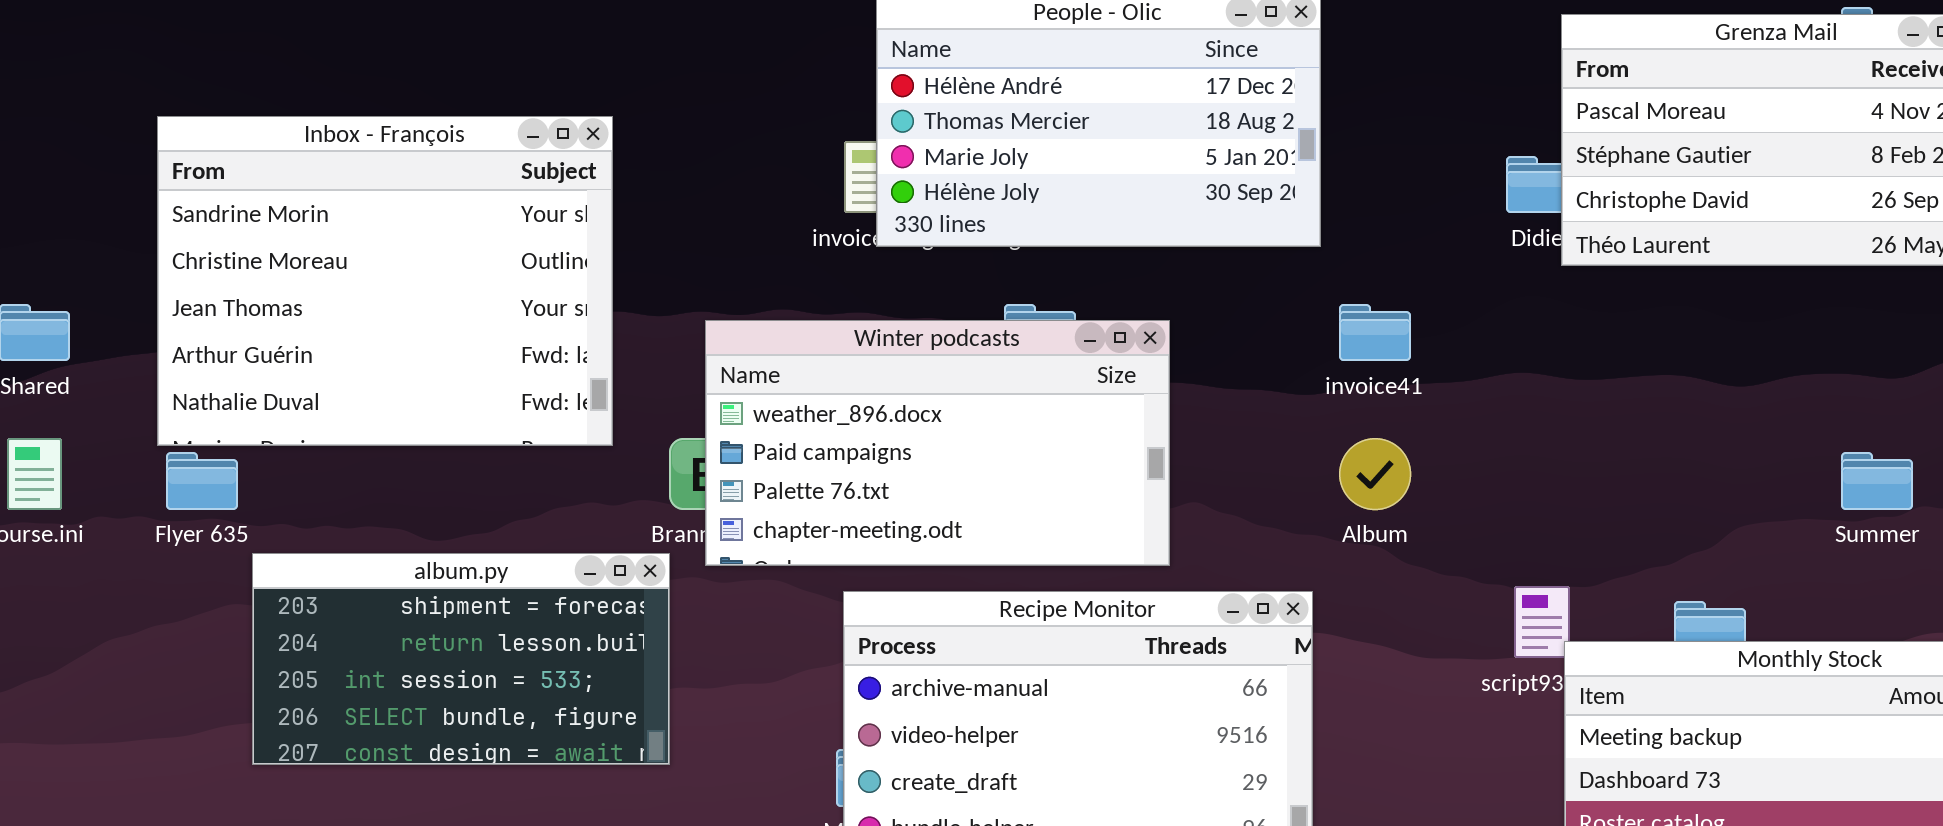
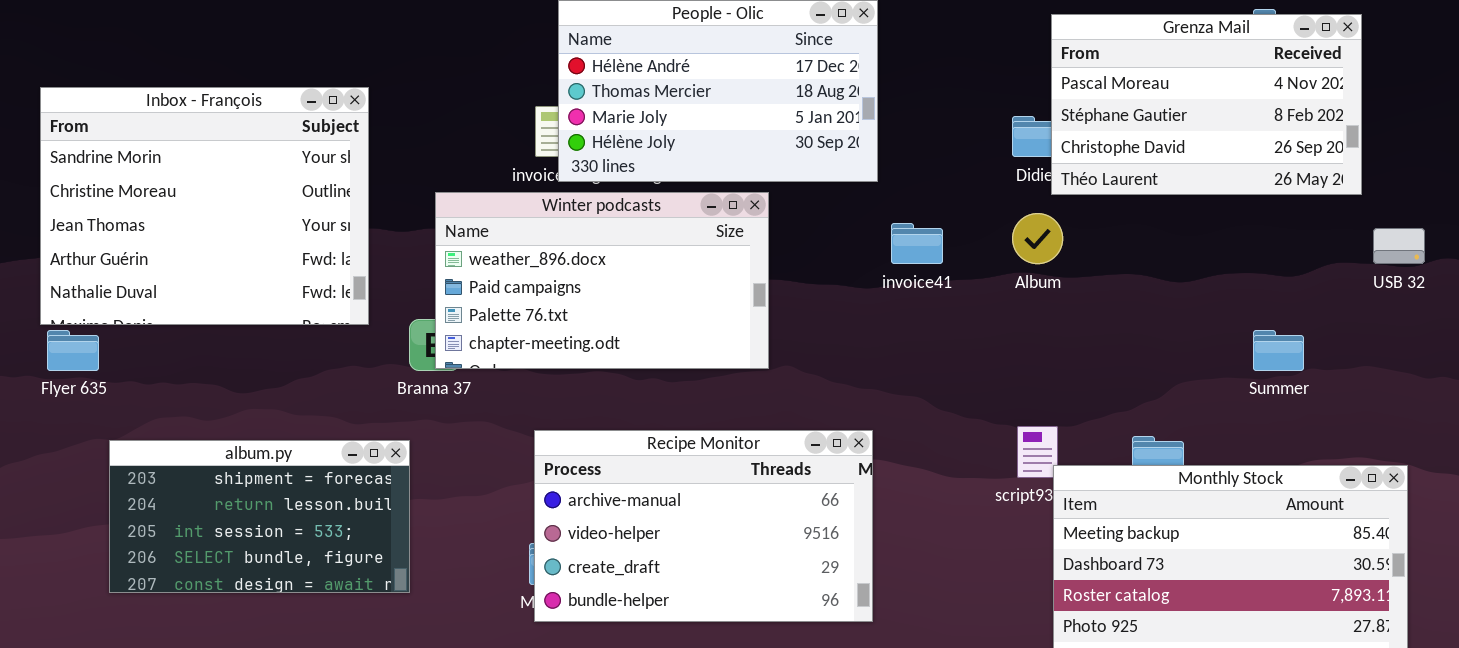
Winter podcasts: [705,320,1170,566] -> [435,192,769,369], moved
Album: [1339,438,1411,510] -> [1012,213,1063,264], moved
album.py: [252,553,670,765] -> [109,440,410,593], moved

